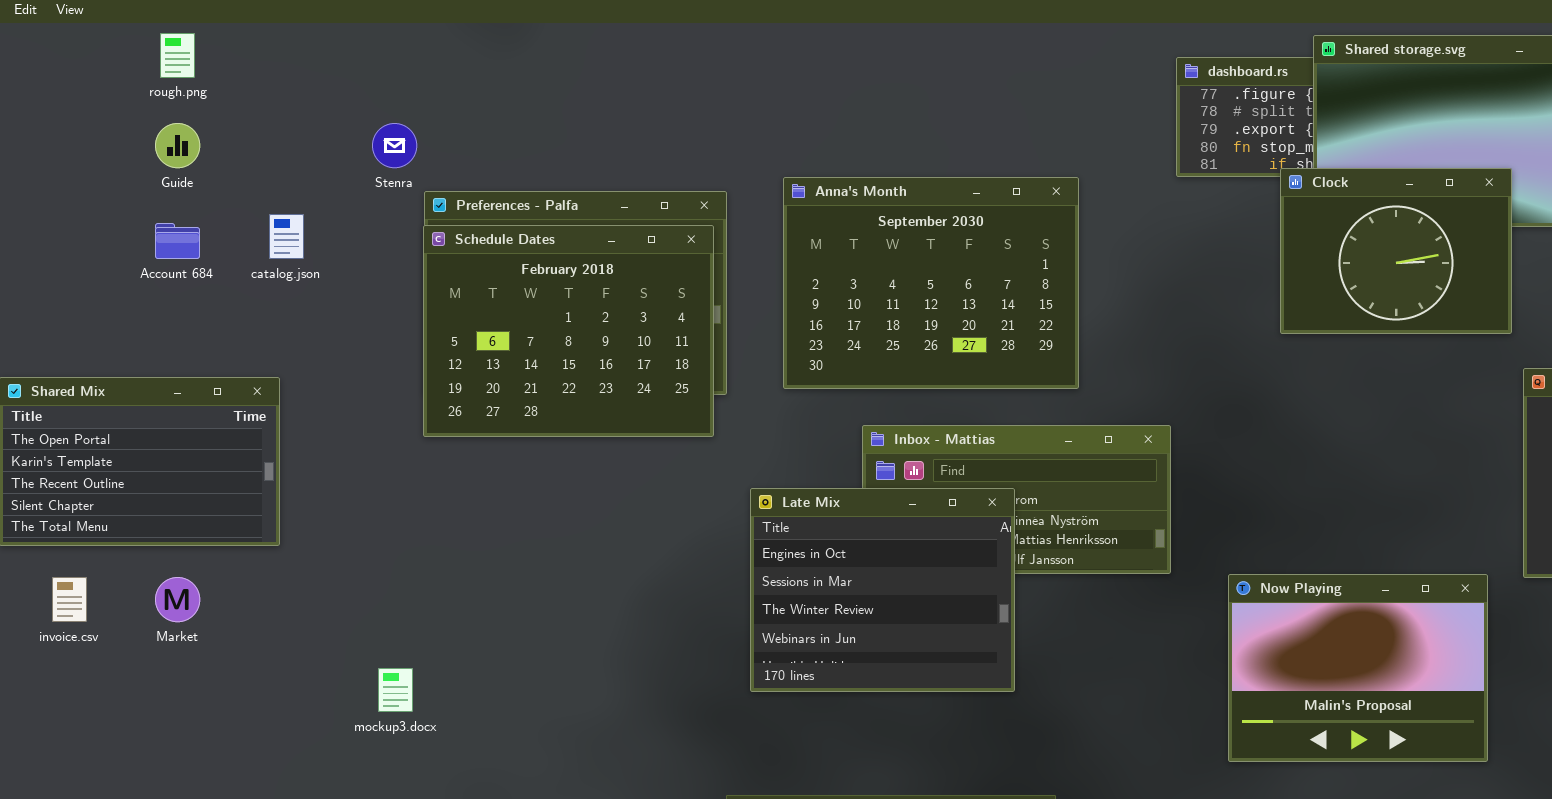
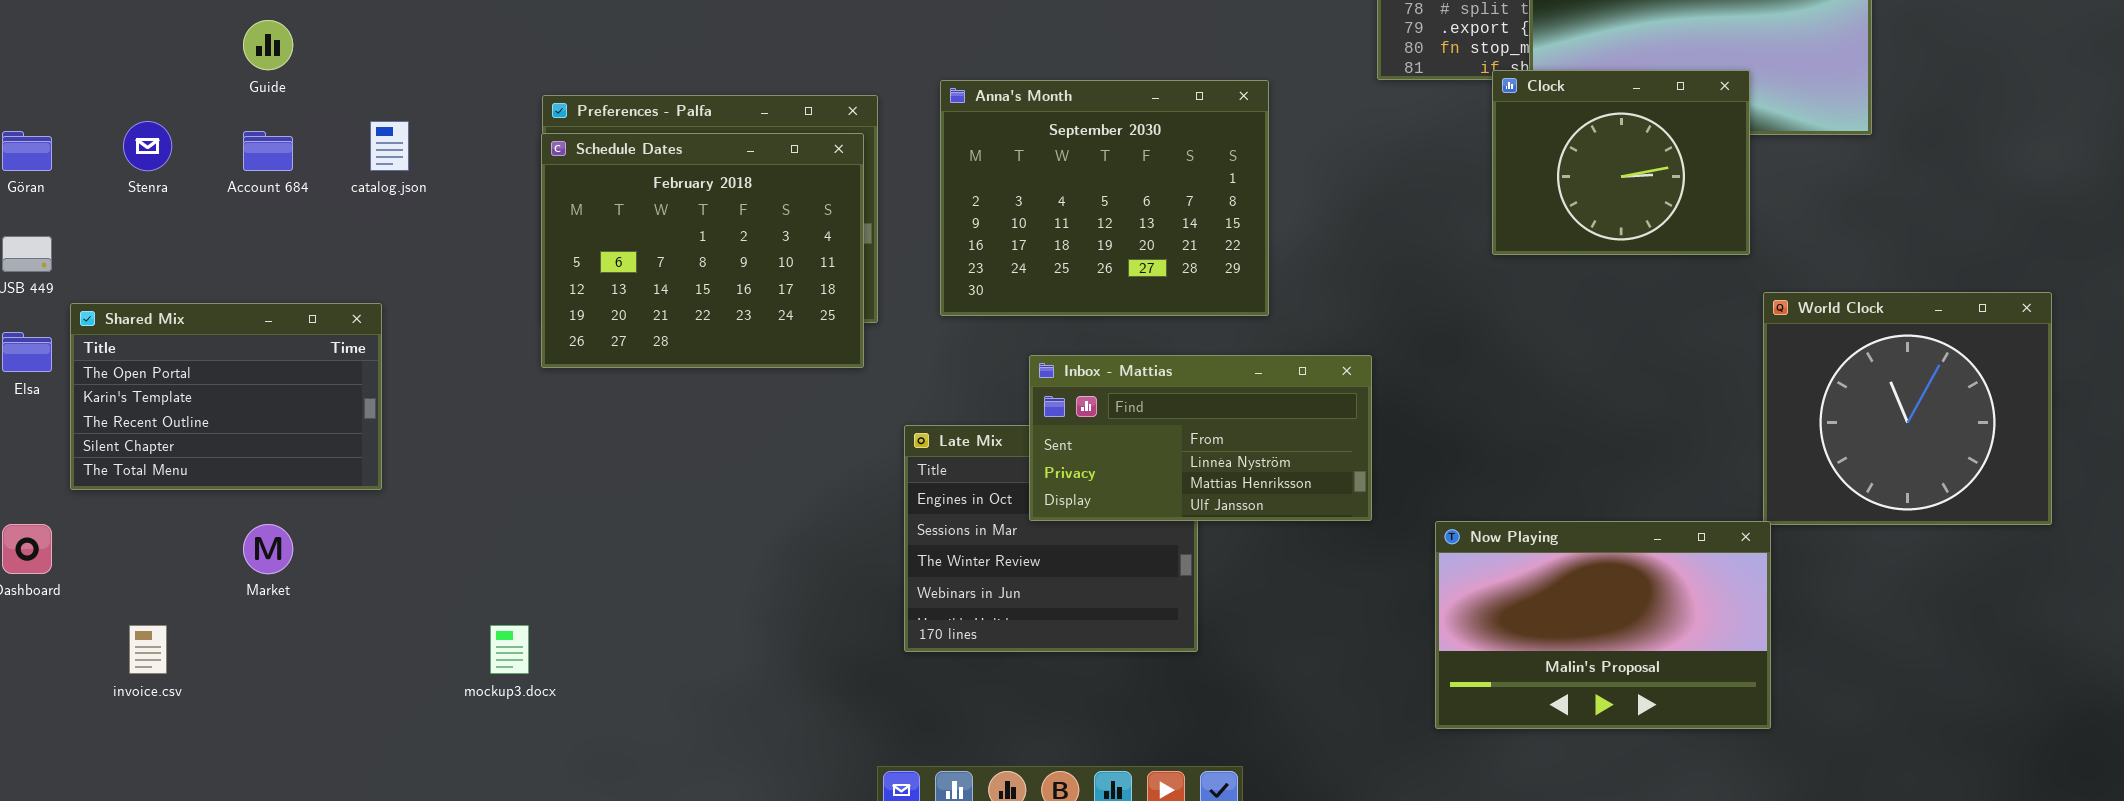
Stenra: [372,123,417,168] -> [123,121,172,171], moved
Inbox - Mattias: [862,425,1171,574] -> [1029,355,1372,521], raised
Now Playing: [1228,574,1488,762] -> [1435,521,1771,729], resized
invoice.csv: [52,577,87,622] -> [129,625,167,674], moved

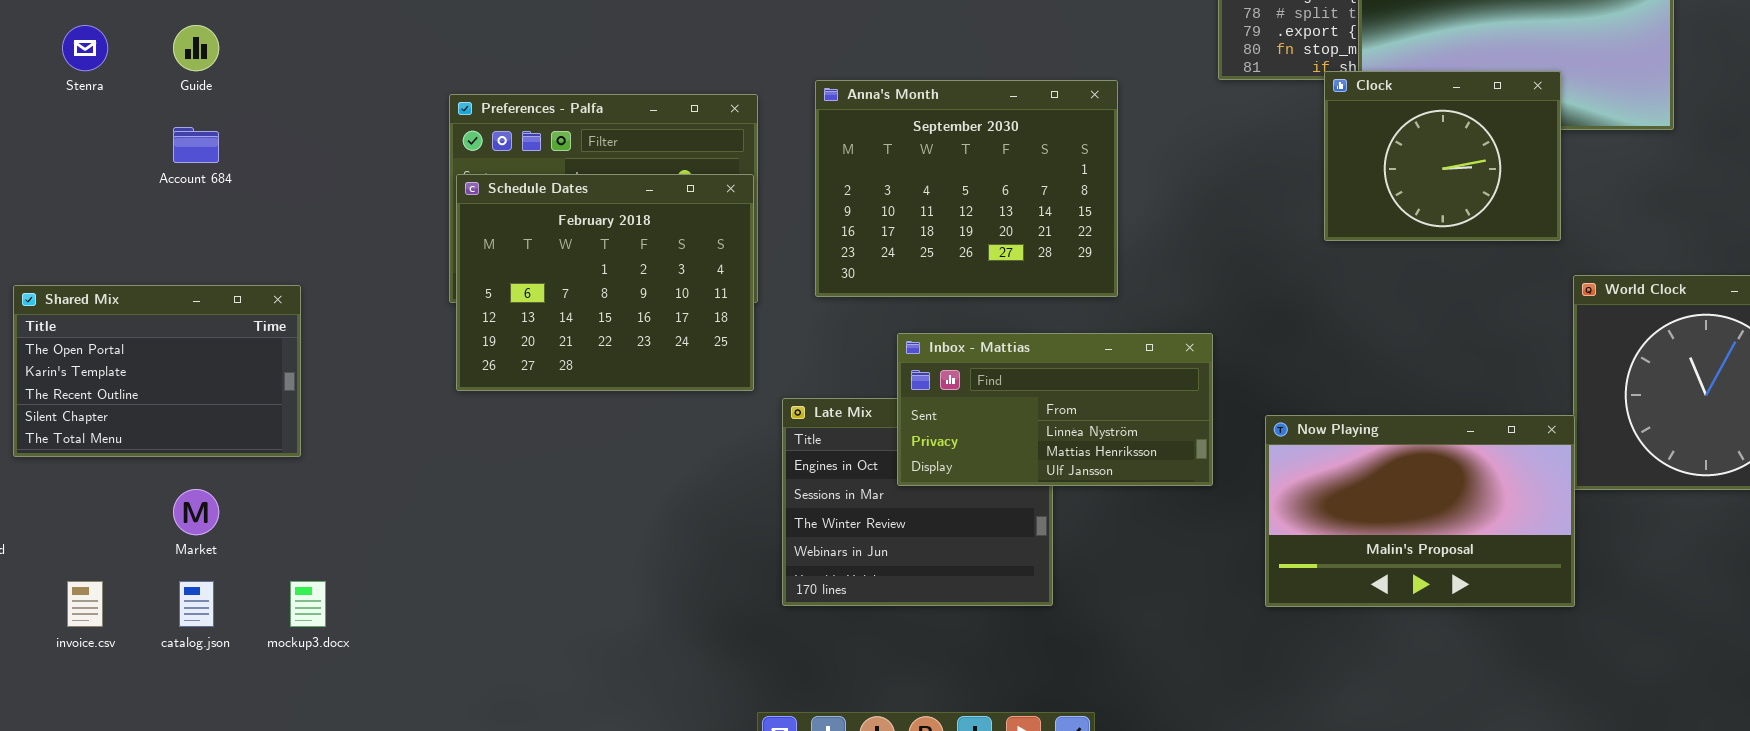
Stenra: [123,121,172,171] -> [62,25,108,71], moved
catalog.json: [370,121,409,171] -> [179,581,214,627], moved
Schedule Dates: [541,133,864,368] -> [456,174,754,391], moved
Now Playing: [1435,521,1771,729] -> [1265,415,1575,607], moved
mockup3.docx: [490,625,529,674] -> [290,581,326,627], moved

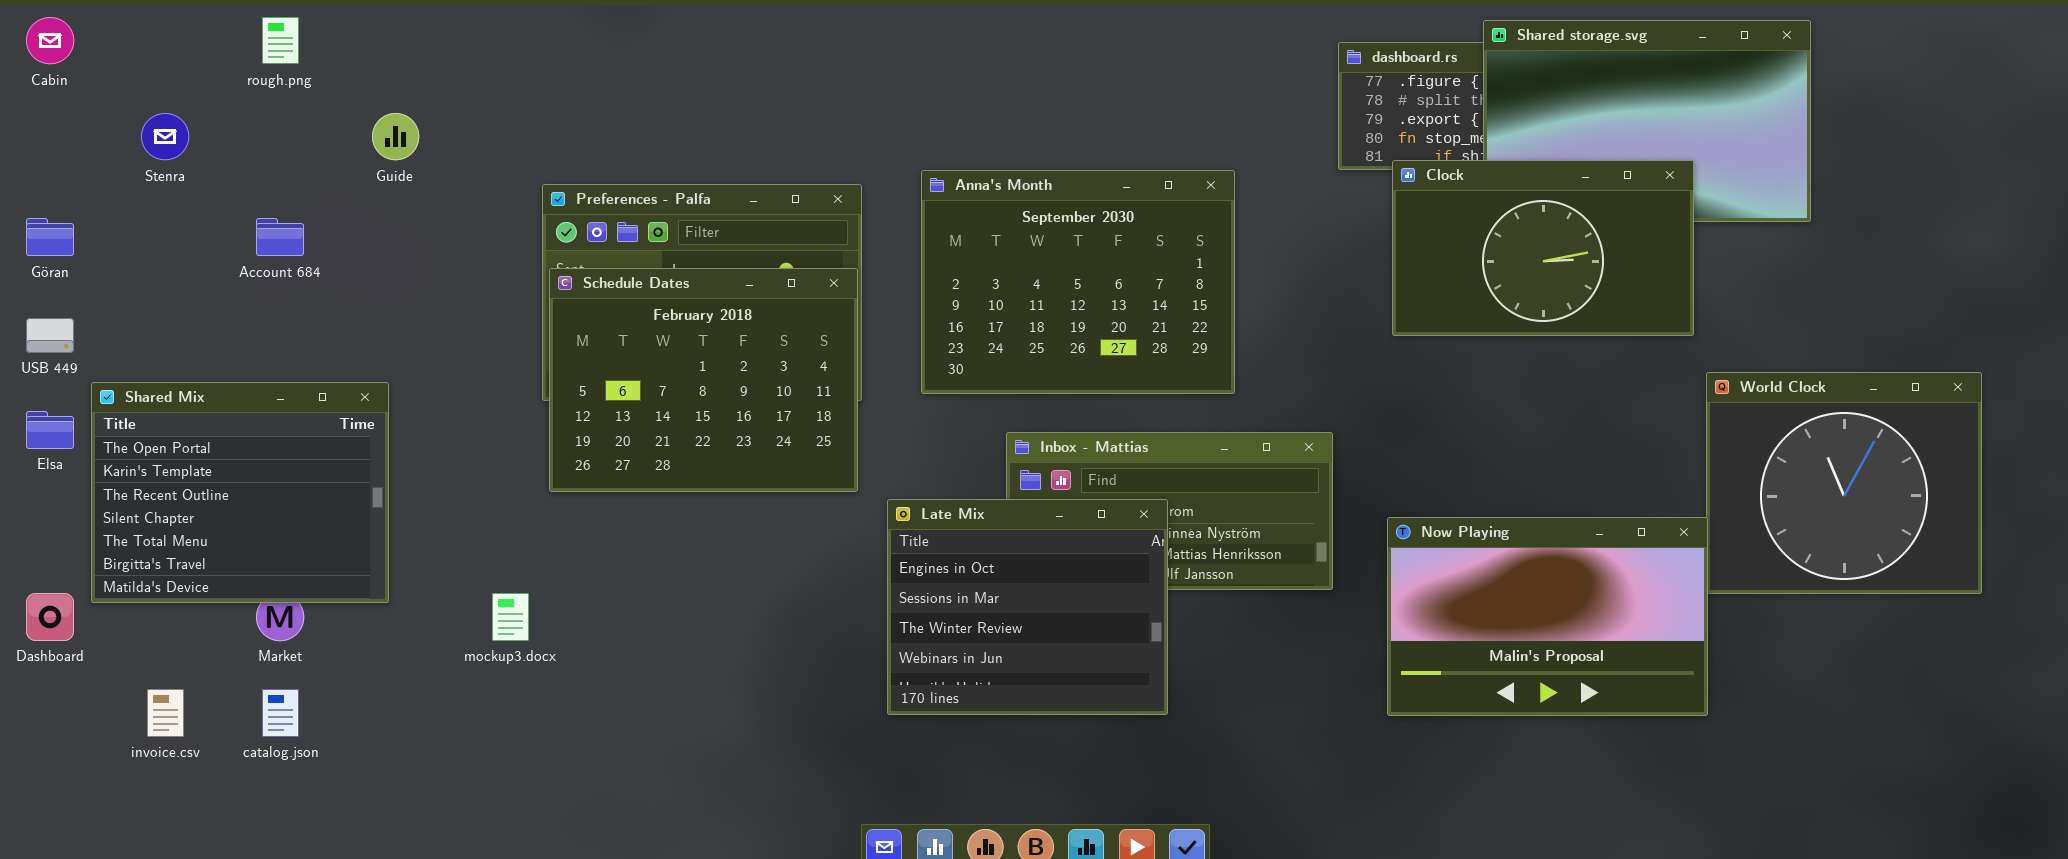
Guide: [173,25,219,71] -> [372,113,419,160], moved
Clock: [1324,71,1561,241] -> [1392,160,1694,336], resized
Shared Mix: [13,285,301,457] -> [91,382,389,603], resized
Late Mix: [782,398,1053,606] -> [887,499,1168,715], raised
mockup3.docx: [290,581,326,627] -> [492,593,529,641], moved

